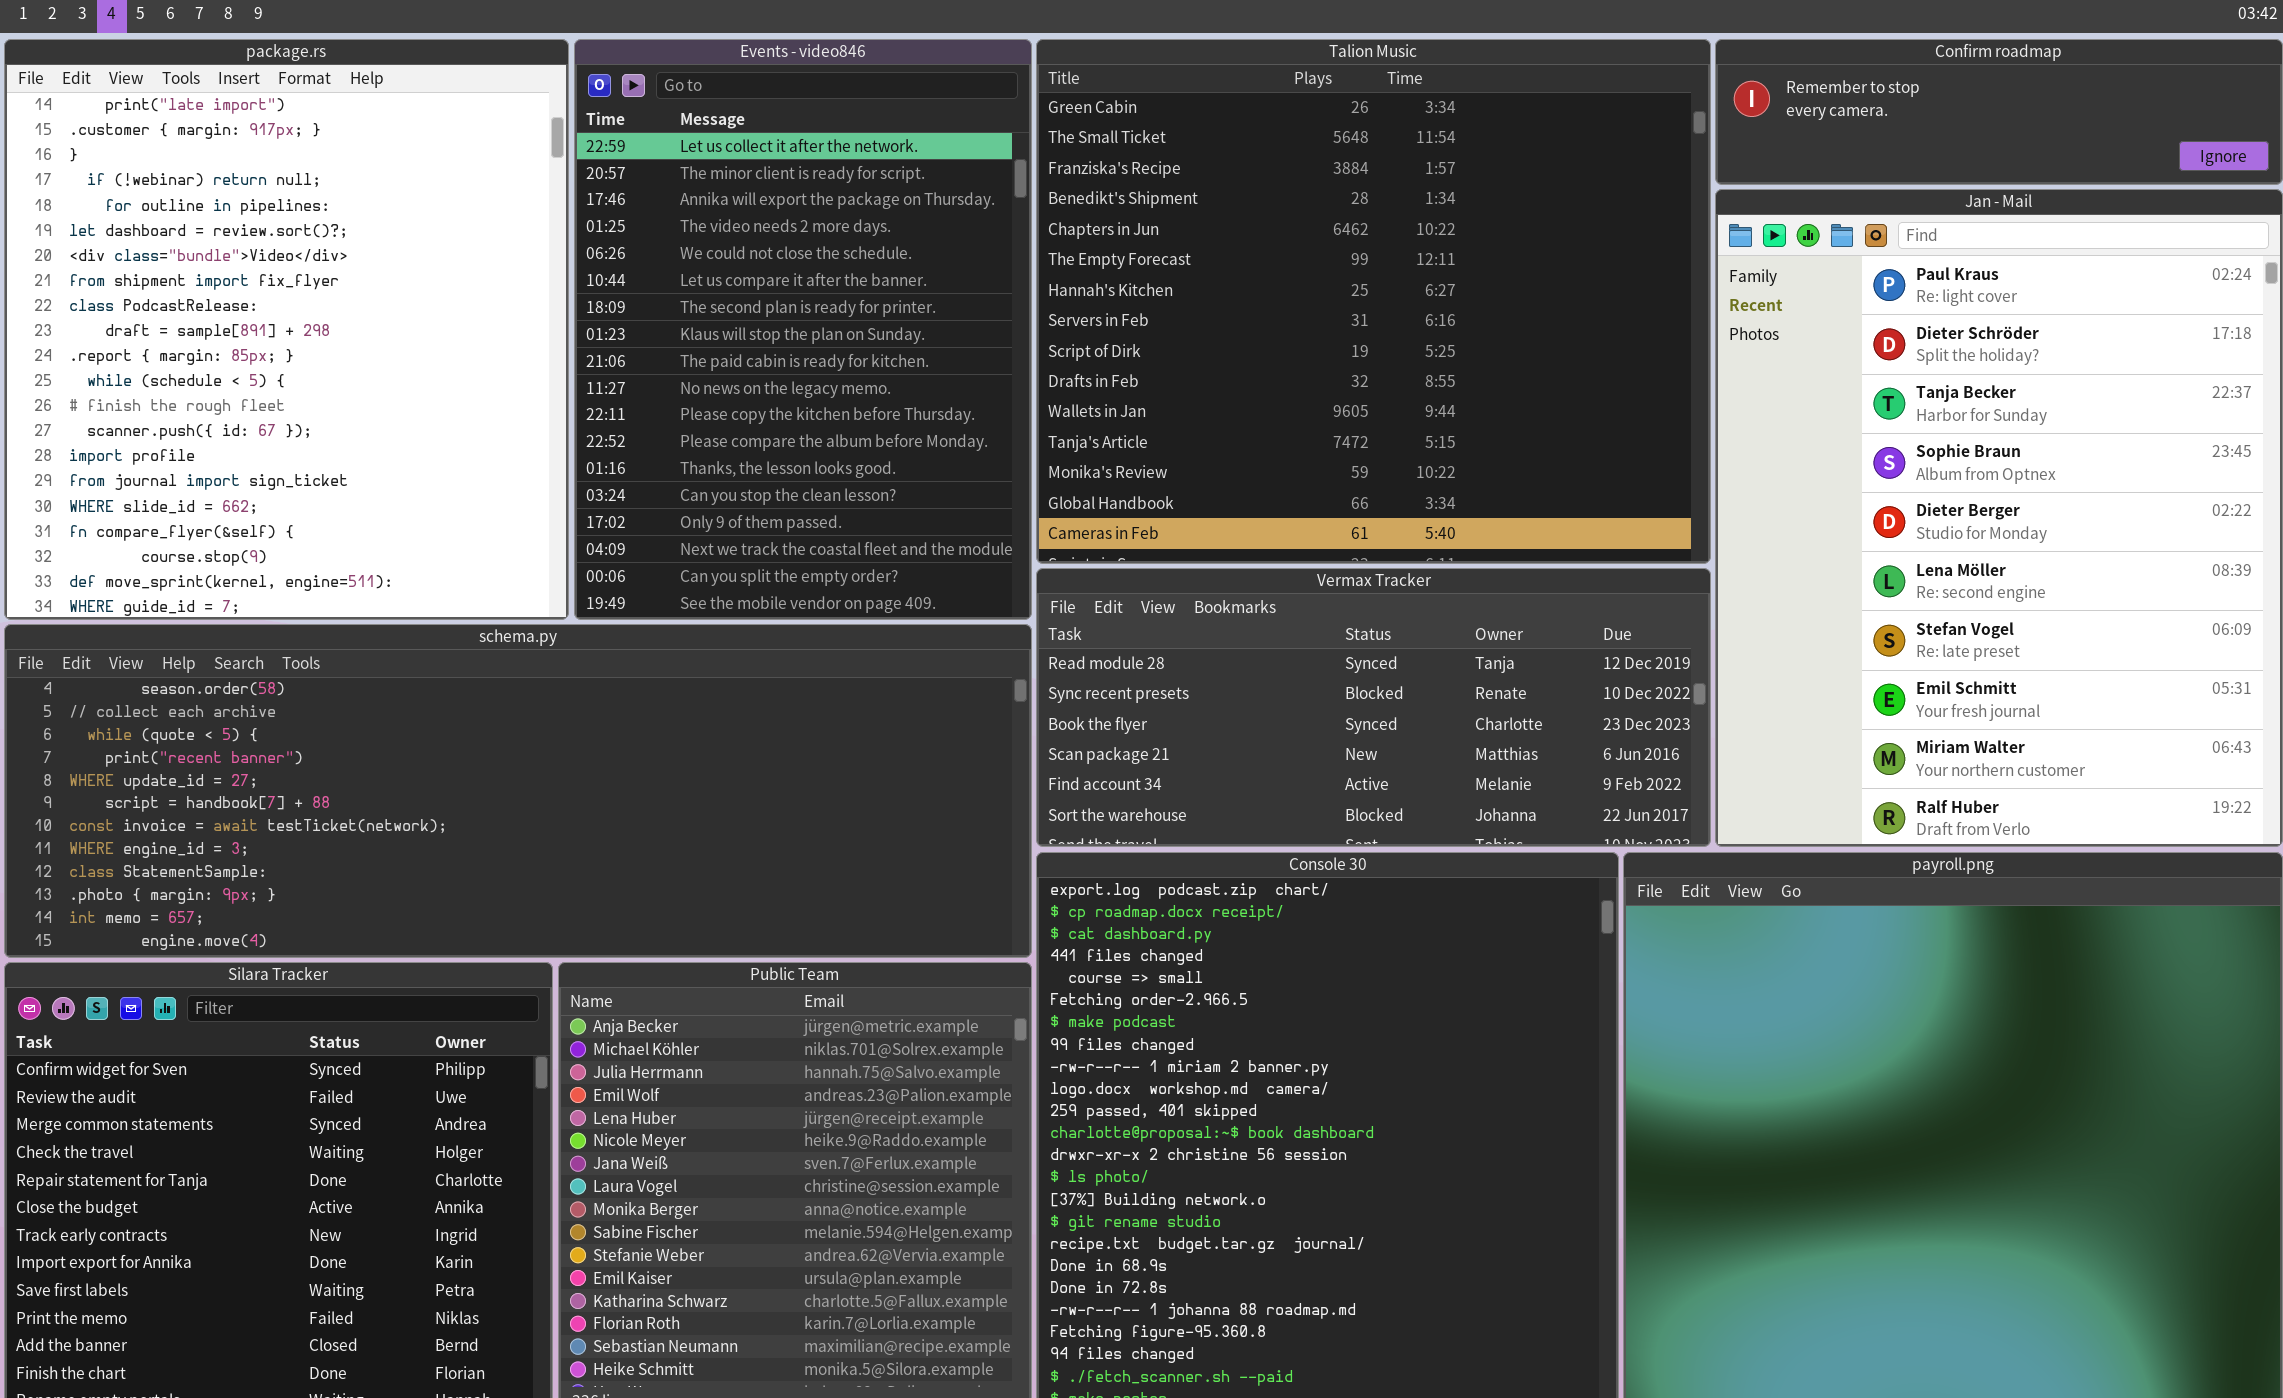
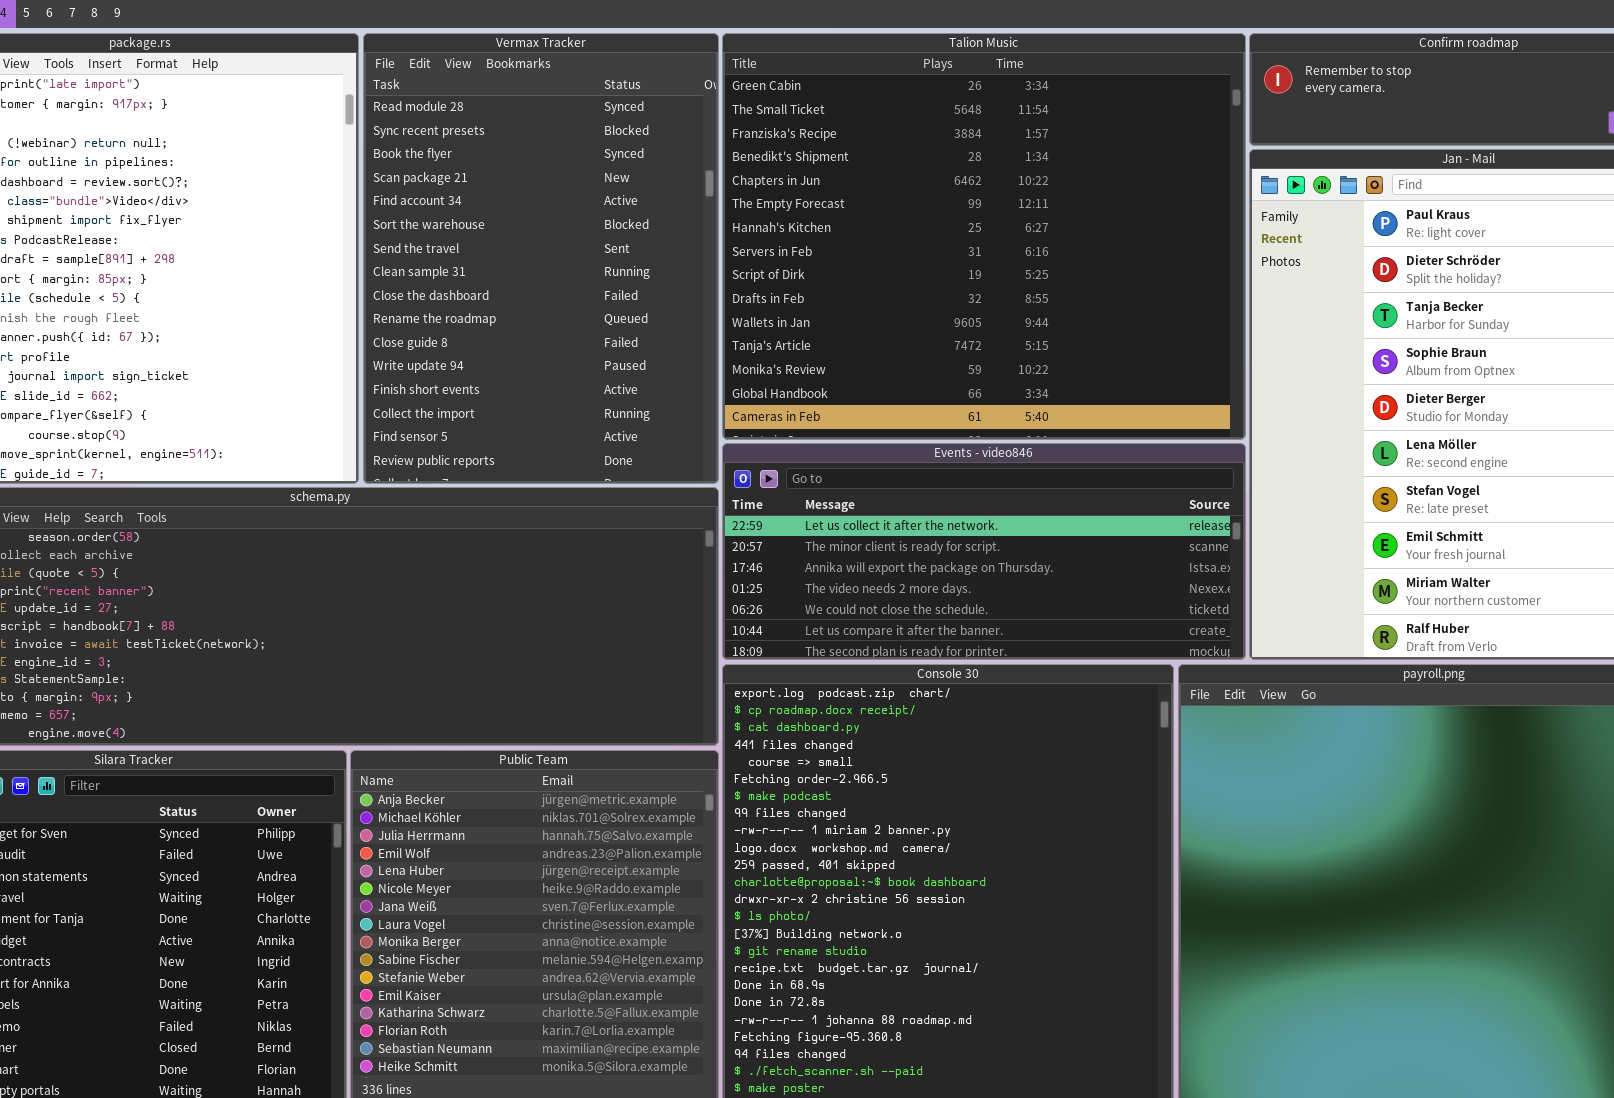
Events - video846: [574,39,1032,620] -> [722,443,1246,660], moved, resized
Vermax Tracker: [1036,568,1711,847] -> [363,33,719,484], moved, resized

